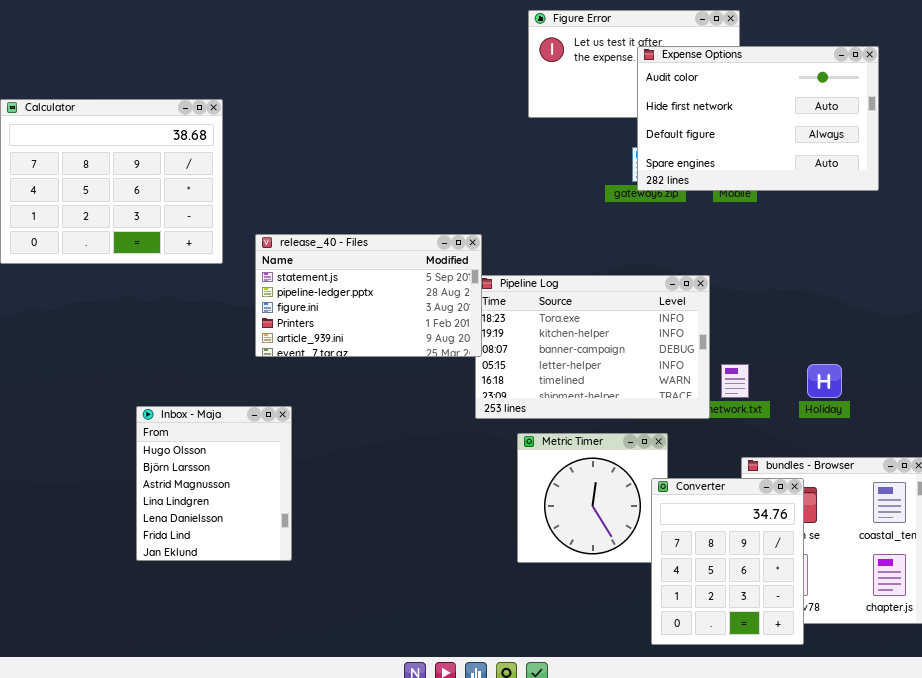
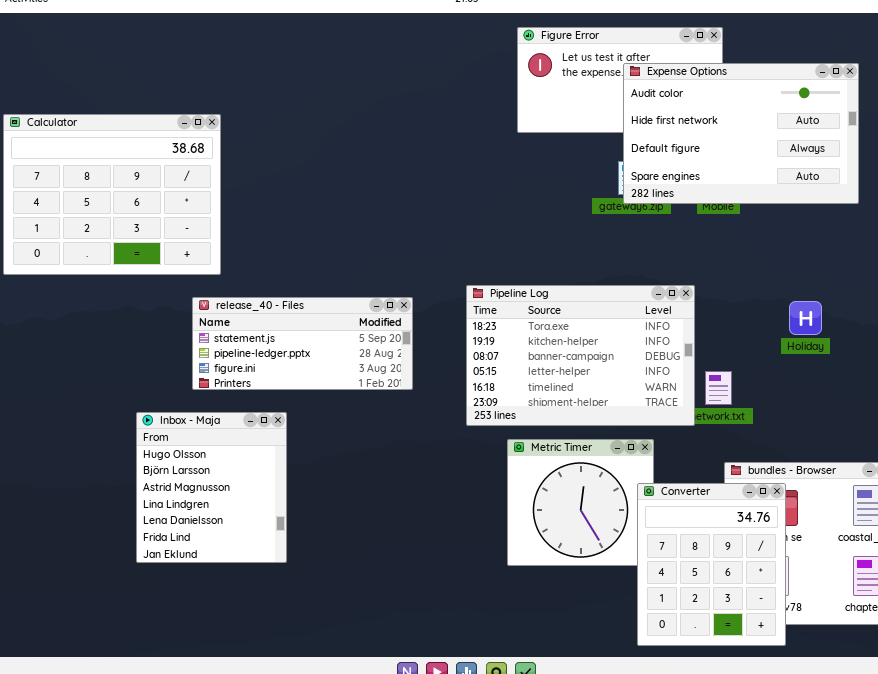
release_40 - Files: [255,234,482,357] -> [192,297,413,390], moved, resized
Holiday: [807,364,842,398] -> [789,301,822,335], moved

